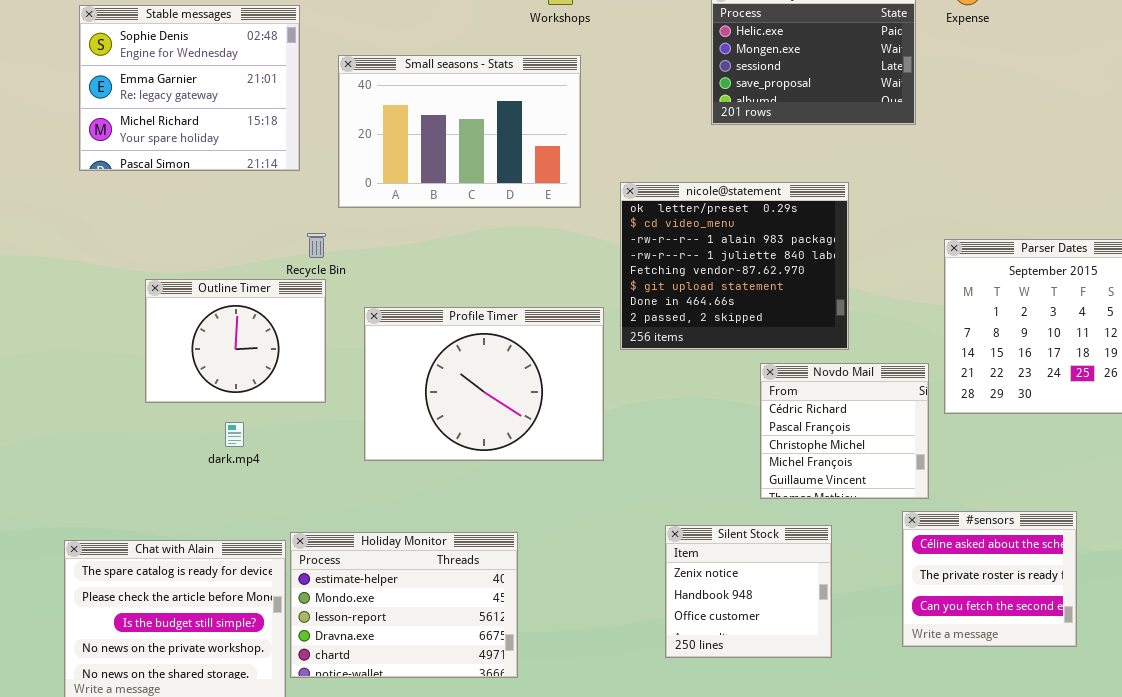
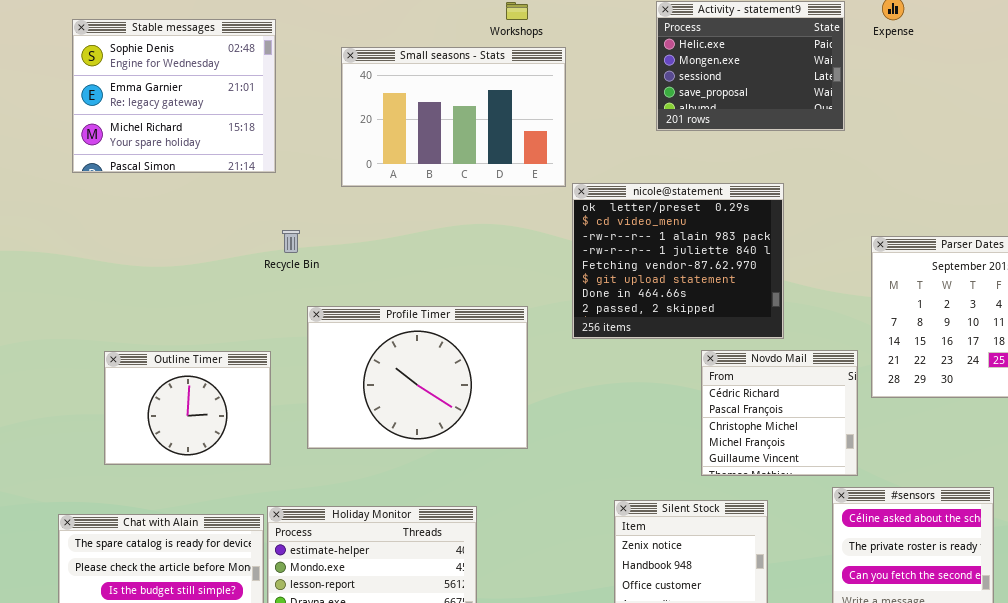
Small seasons - Stats: [338,55,581,208] -> [341,47,566,187], moved
Outline Timer: [145,279,326,403] -> [104,351,271,465], moved
Profile Timer: [364,307,604,461] -> [307,306,528,449], moved

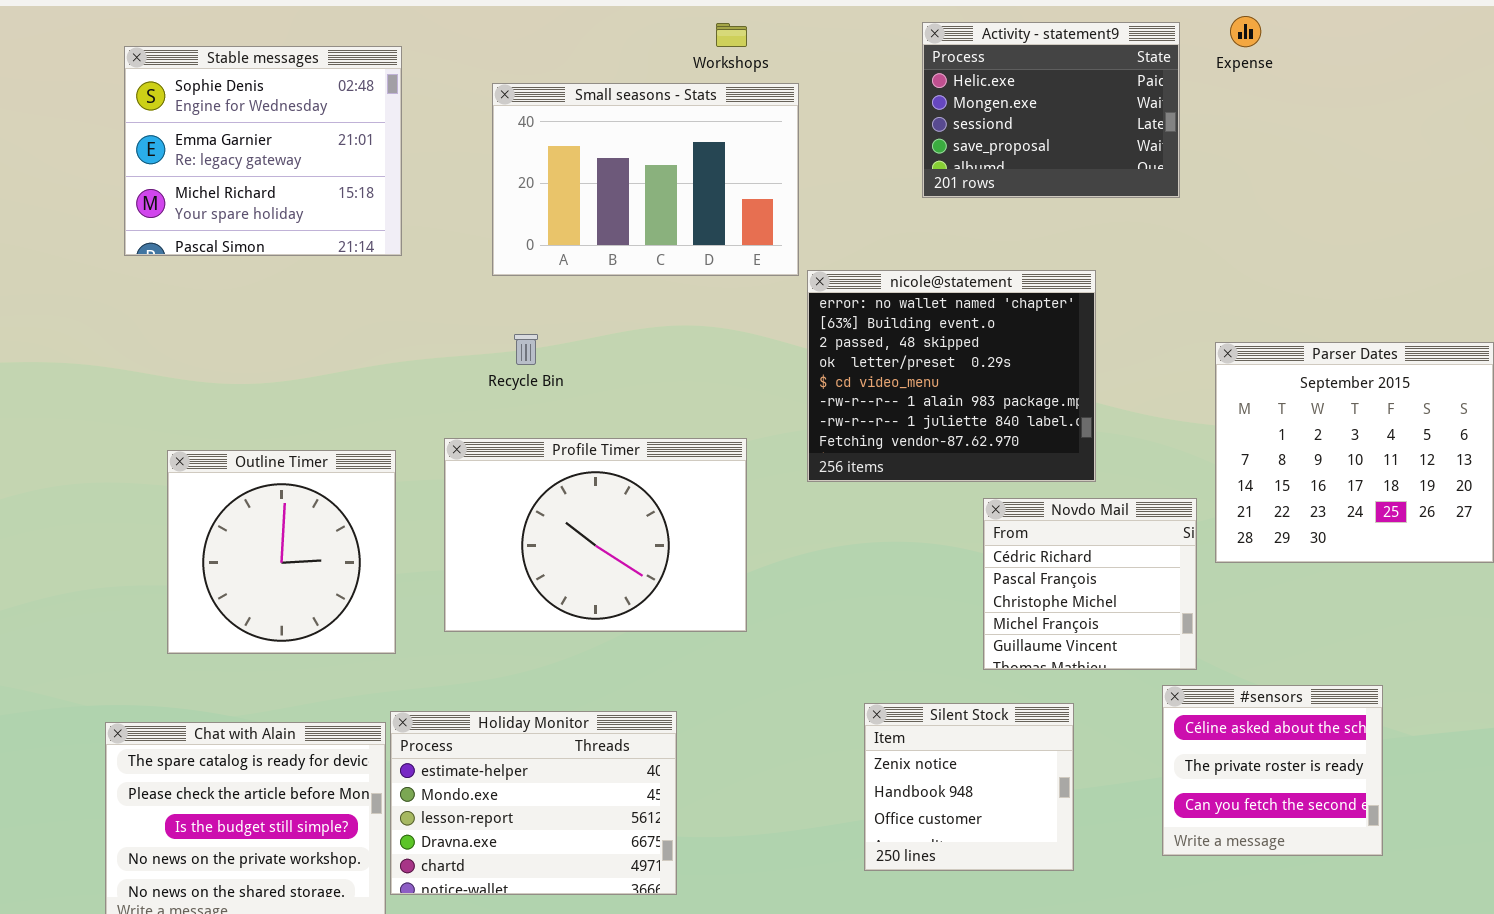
nicole@statement: [572,183,784,339] -> [807,270,1096,482], scrolled up 3 rows
Recycle Bin: [282,230,300,253] -> [514,334,538,365], moved
Outline Timer: [104,351,271,465] -> [167,450,396,654], resized

